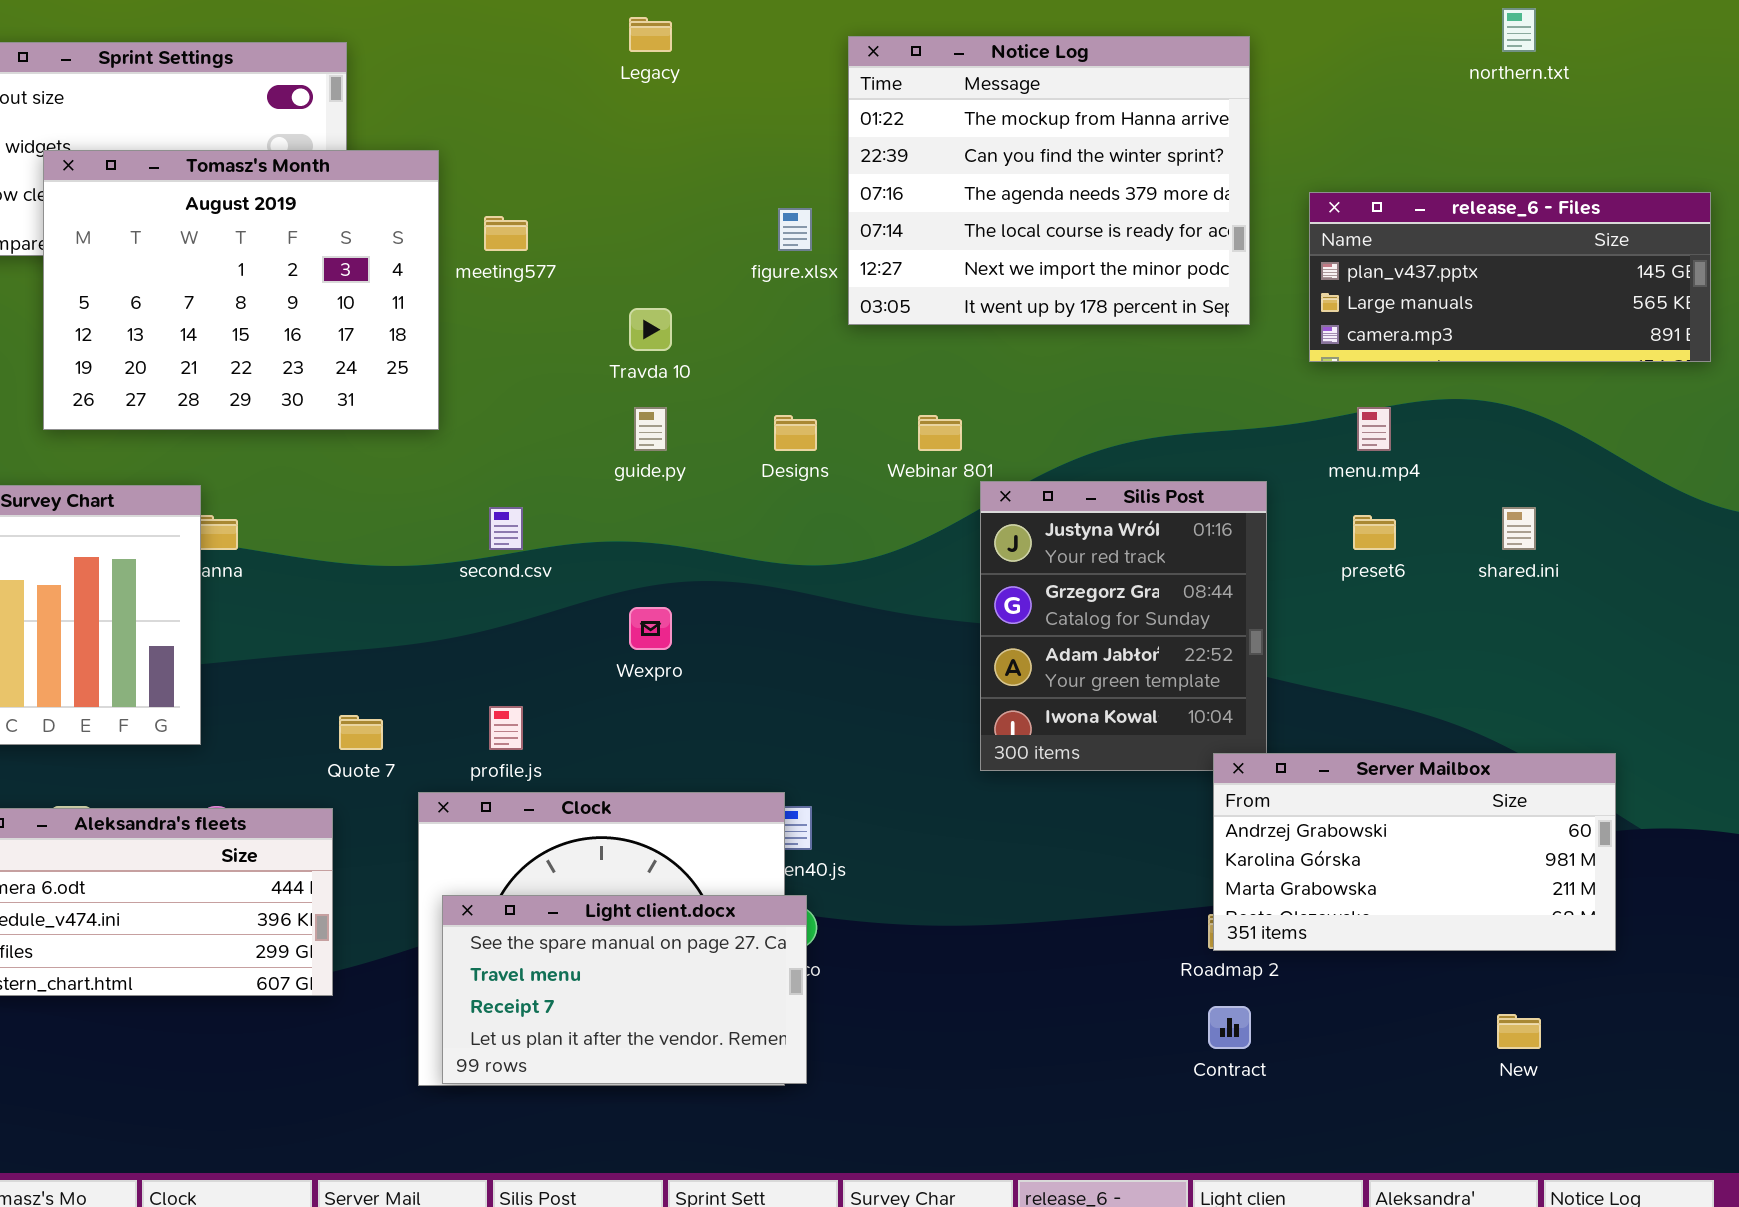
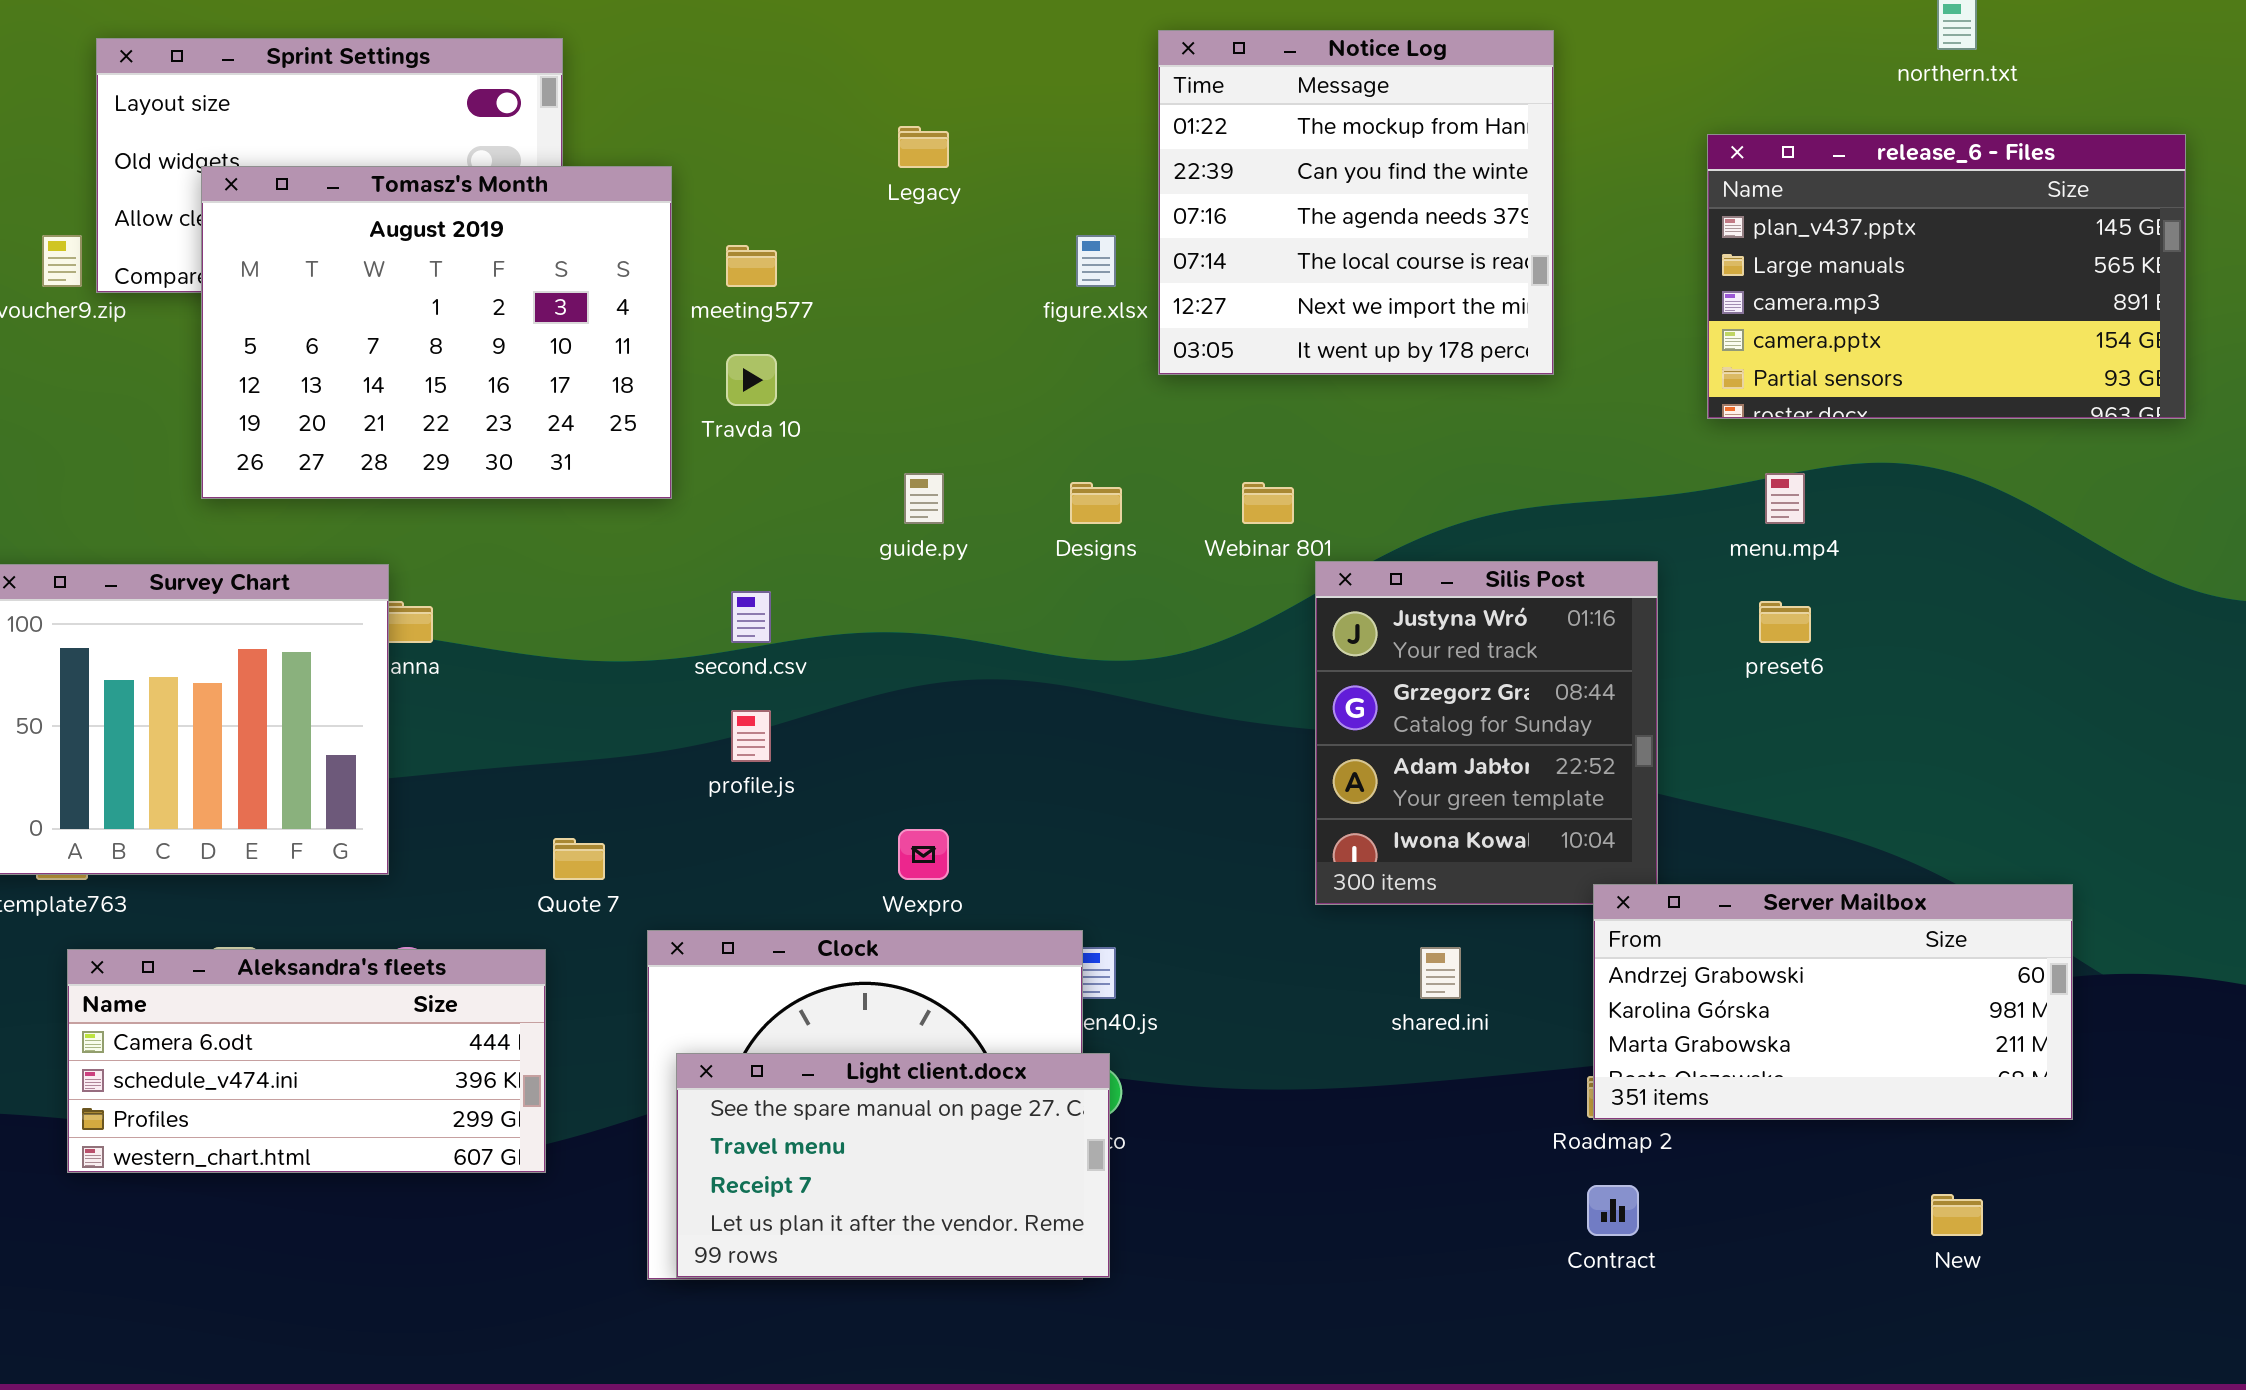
Legacy: [629,17,672,52] -> [898,126,949,168], moved
Notice Log: [848,36,1250,325] -> [1158,30,1554,375], resized
release_6 - Files: [1309,192,1711,362] -> [1707,134,2186,419], resized
Travda 10: [629,308,672,351] -> [726,354,777,406], moved
shared.ini: [1502,507,1536,550] -> [1420,947,1461,999], moved
Wexpro: [629,607,672,650] -> [898,829,949,880], moved
profile.js: [489,706,523,750] -> [731,710,771,762], moved

